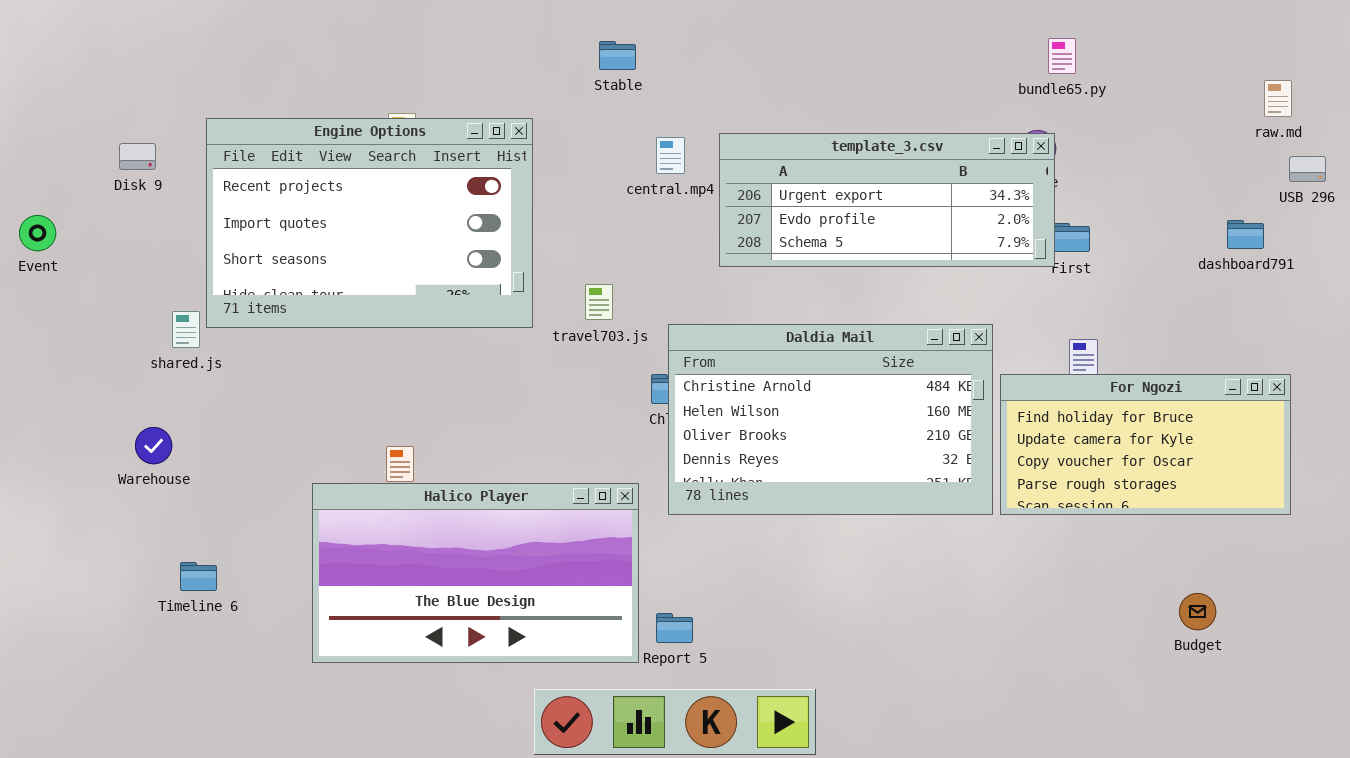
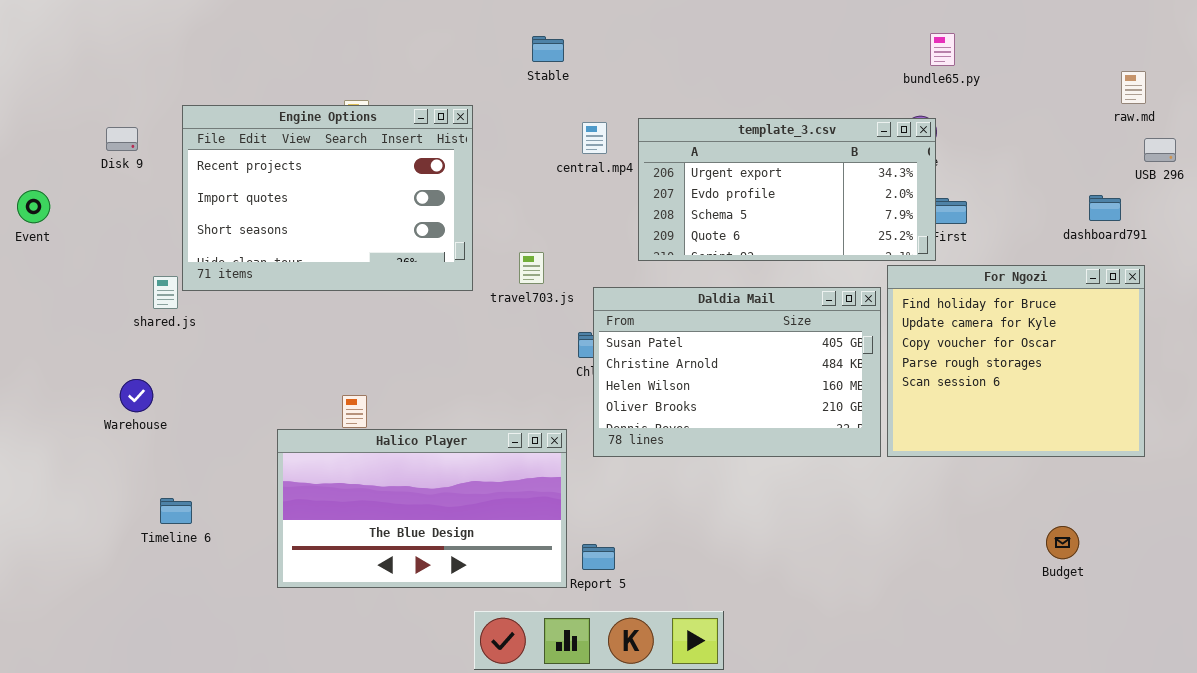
template_3.csv: [719,133,1055,267] -> [638,118,936,261], resized
Daldia Mail: [668,324,993,515] -> [593,287,881,457], scrolled up 1 row
For Ngozi: [1000,374,1291,515] -> [887,265,1145,457], resized

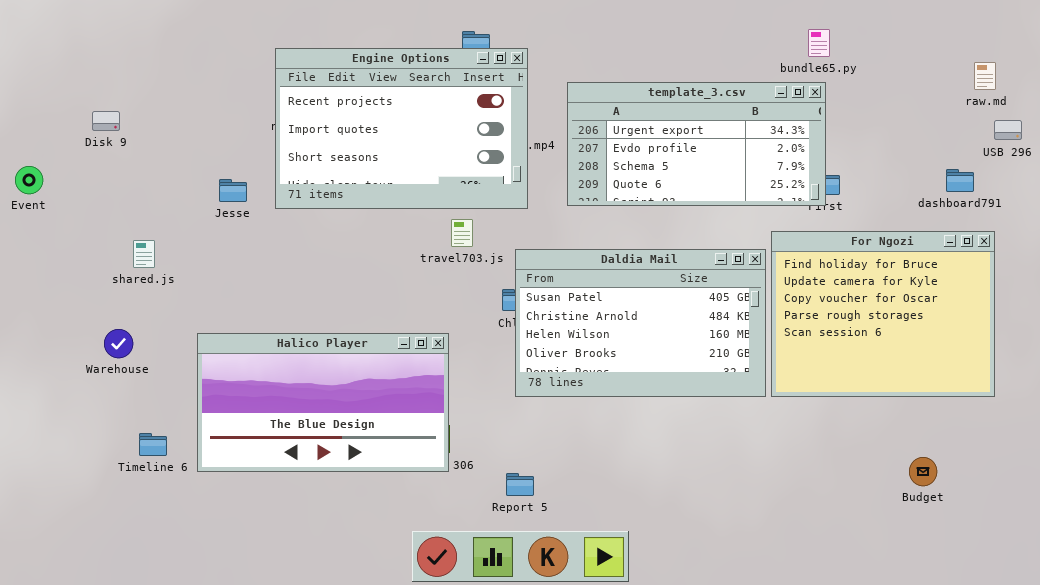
Engine Options: [182,105,473,291] -> [275,48,528,209], moved
template_3.csv: [638,118,936,261] -> [567,82,826,206], moved
Halico Player: [277,429,567,588] -> [197,333,449,472], moved

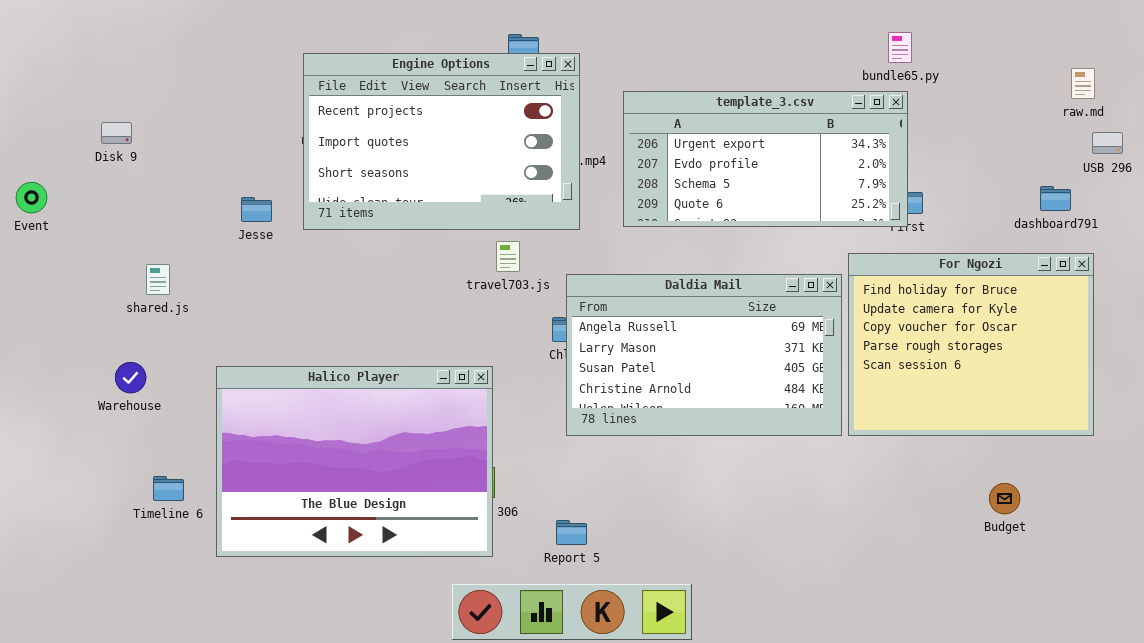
Daldia Mail: [515,249,766,397] -> [566,274,842,436], scrolled up 2 rows
Halico Player: [197,333,449,472] -> [216,366,493,557], resized
Budget: [909,457,937,486] -> [989,483,1020,514], moved

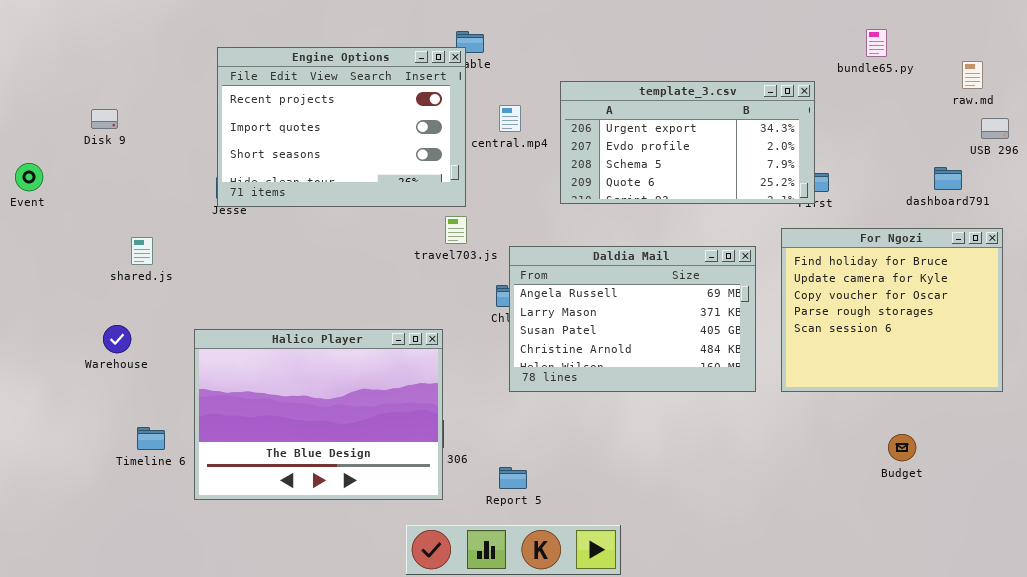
bundle65.py: [888,32,912,63] -> [866,29,887,57], moved
Engine Options: [303,53,580,230] -> [217,47,466,207], moved
For Ngozi: [848,253,1094,436] -> [781,228,1003,392], moved

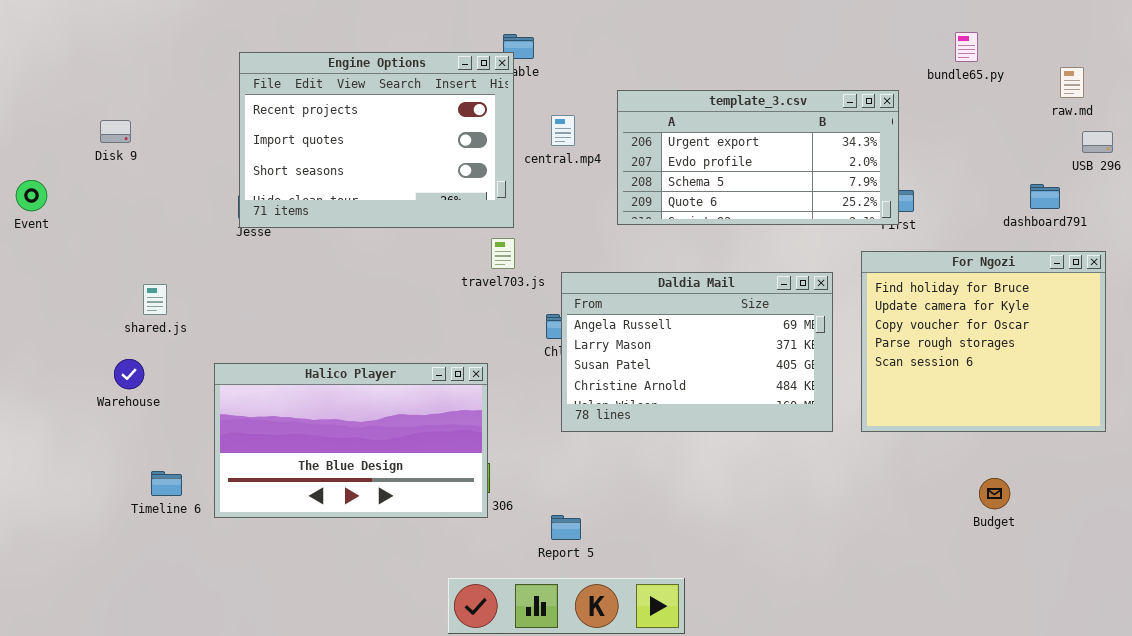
shared.js: [131,237,153,265] -> [143,284,167,315], moved
Halico Player: [194,329,443,500] -> [214,363,488,518], resized

